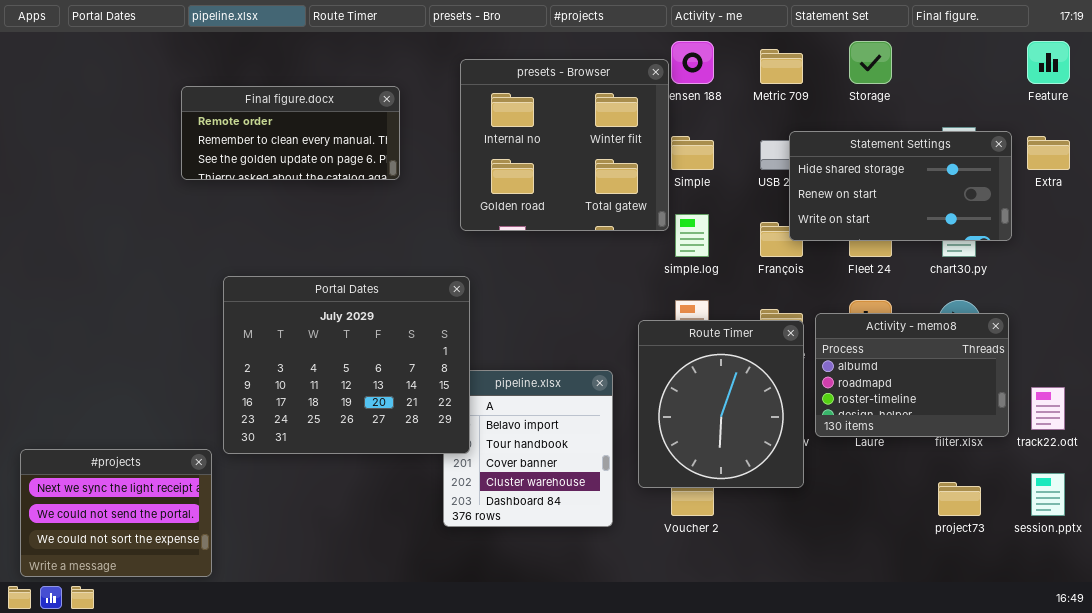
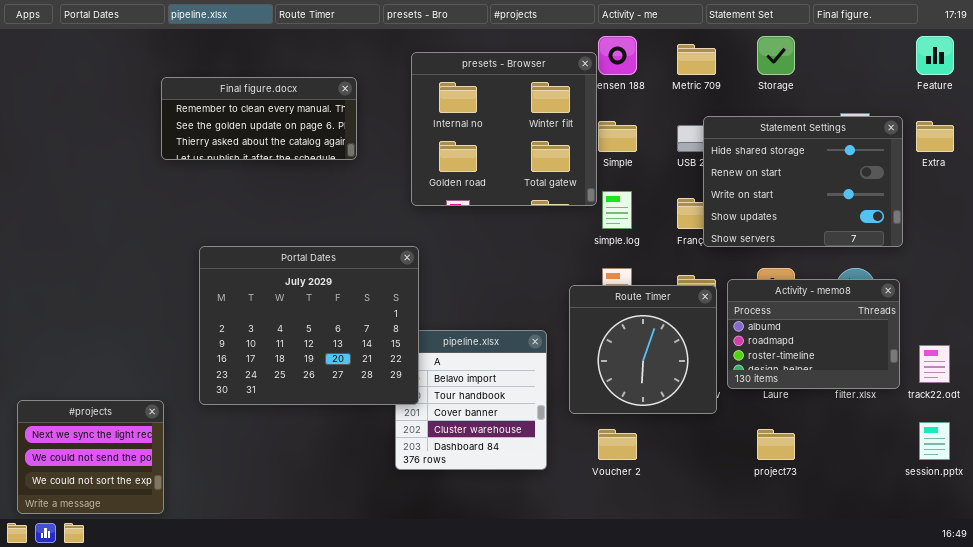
Final figure.docx: [181,86,400,180] -> [161,77,357,160], scrolled down 1 row
Statement Settings: [789,131,1012,241] -> [703,116,903,247], resized
Route Timer: [638,320,804,488] -> [569,285,717,414], resized
#projects: [20,449,212,577] -> [17,400,164,514], resized
project73: [938,482,981,516] -> [757,429,795,460], moved

